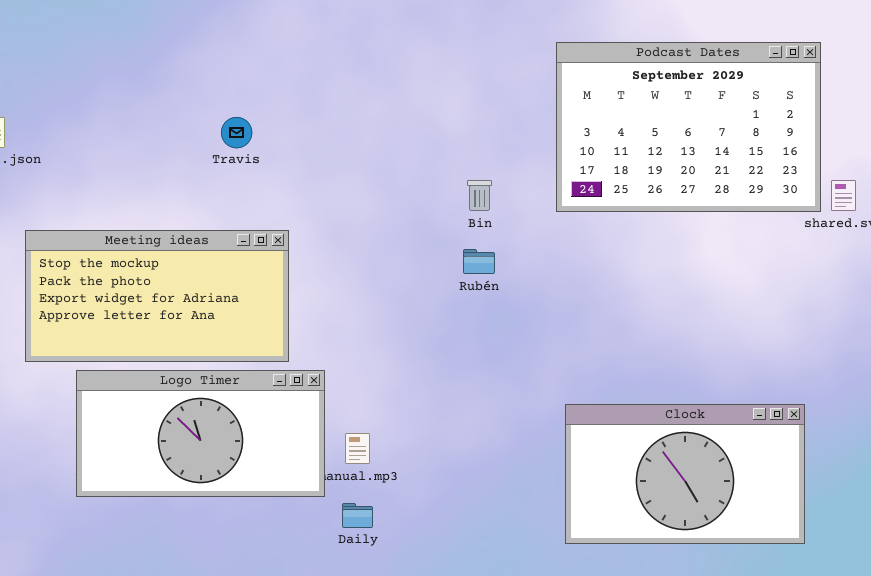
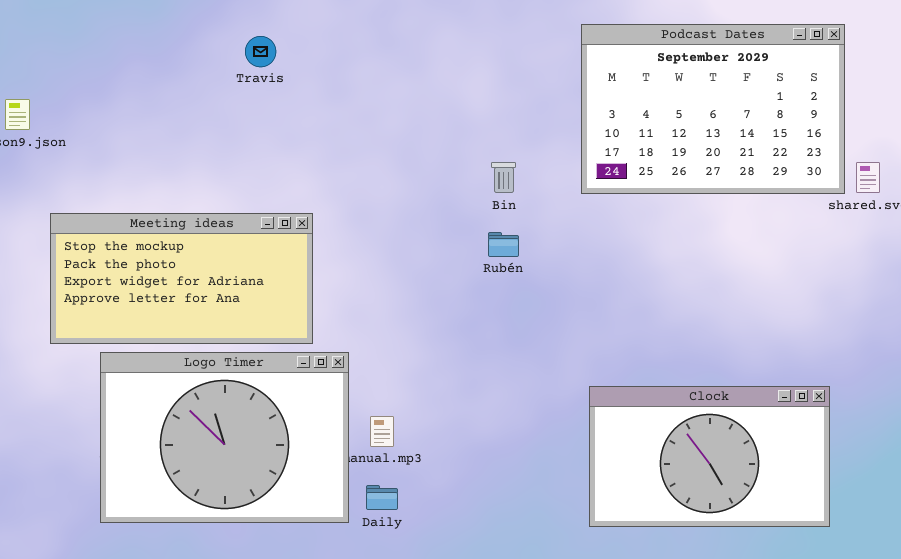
Travis: [221,117,252,148] -> [245,36,276,67], moved
Logo Timer: [76,370,325,497] -> [100,352,349,523], resized

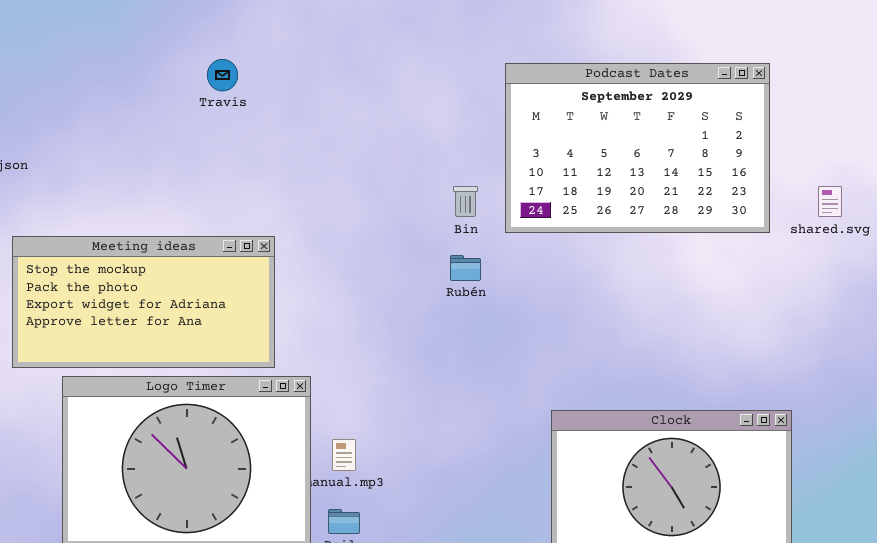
Podcast Dates: [581,24,845,194] -> [505,63,770,233], moved

